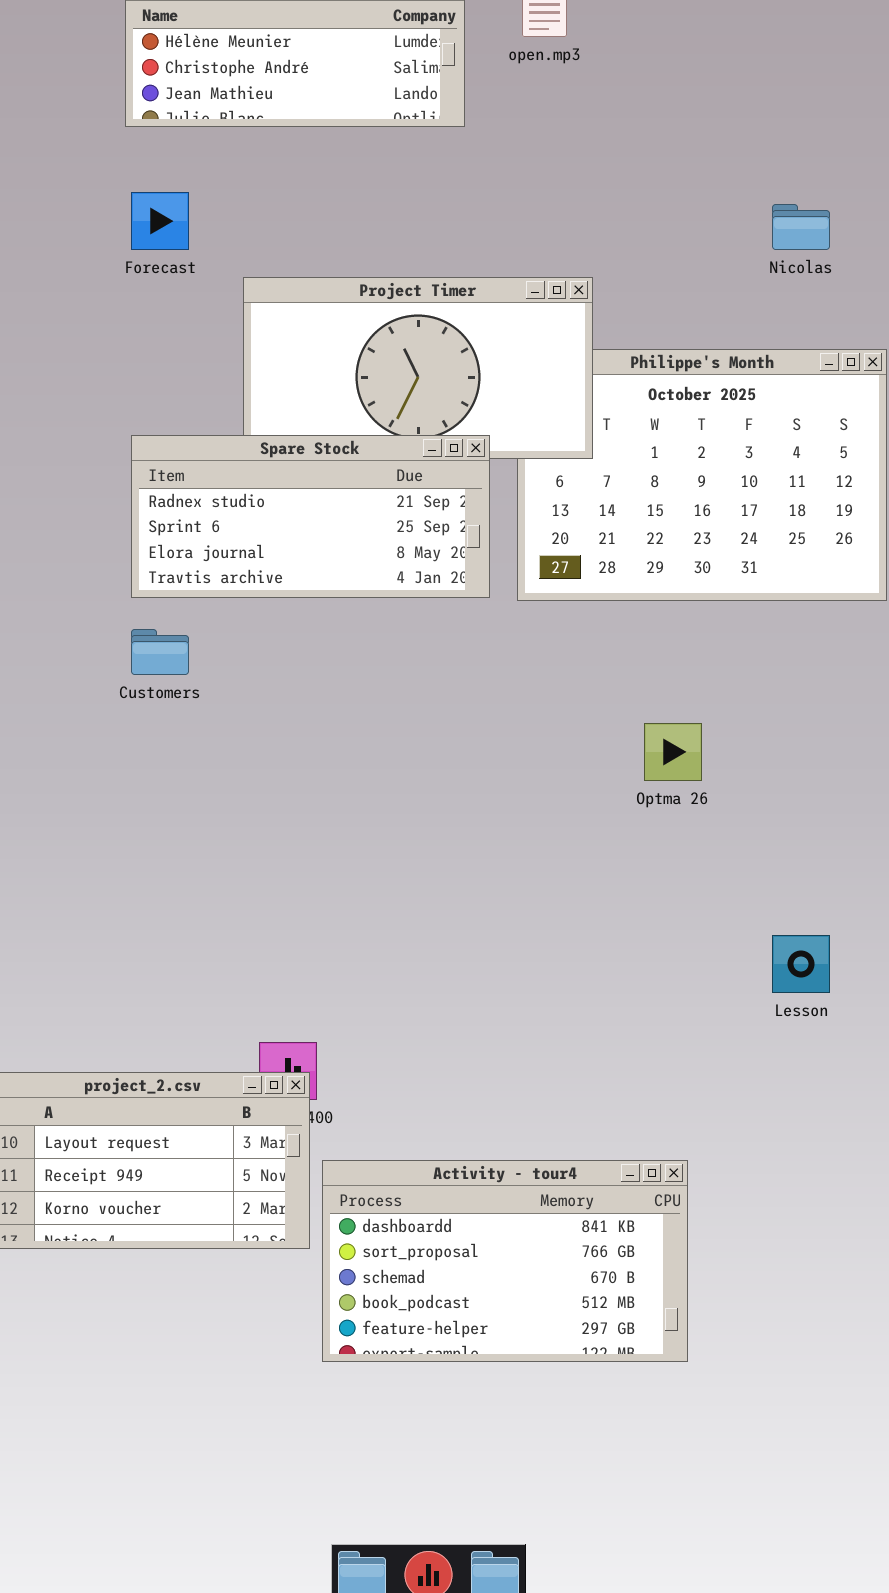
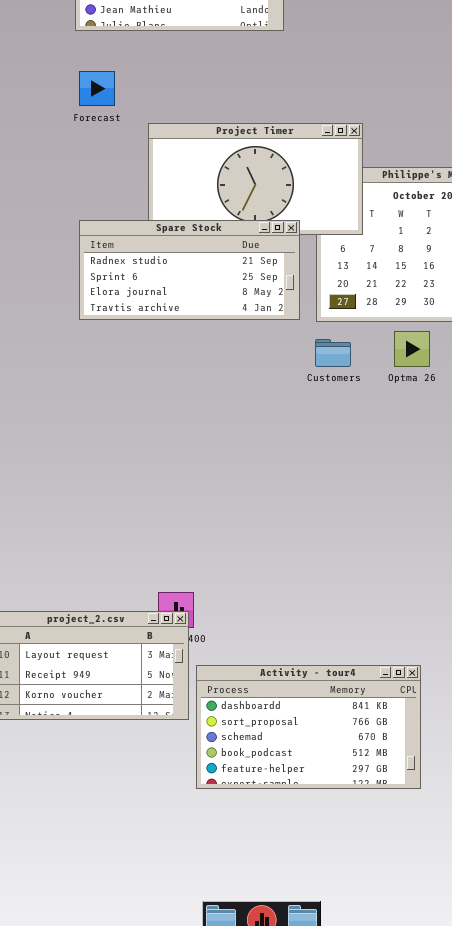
Customers: [131,629,189,675] -> [315,339,351,367], moved
Optma 26: [644,723,702,781] -> [394,331,430,367], moved

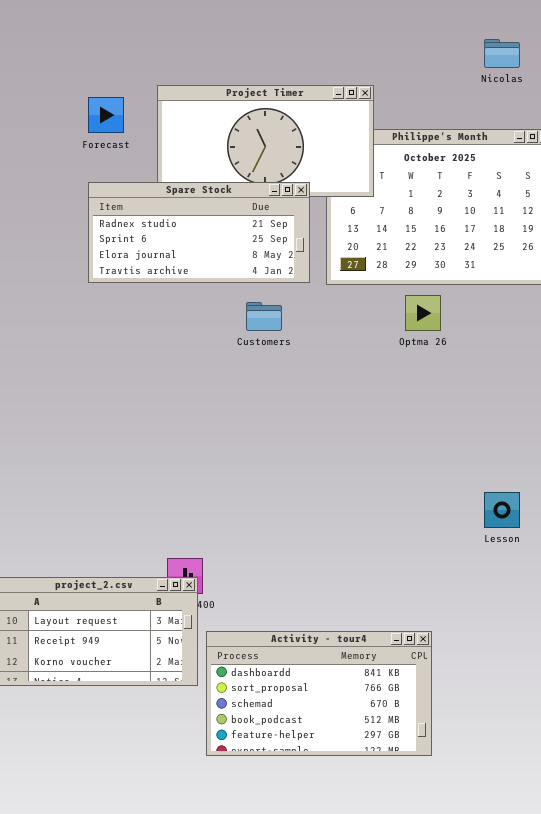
Forecast: [79,71,115,106] -> [88,97,124,133], moved
Customers: [315,339,351,367] -> [246,302,282,331], moved

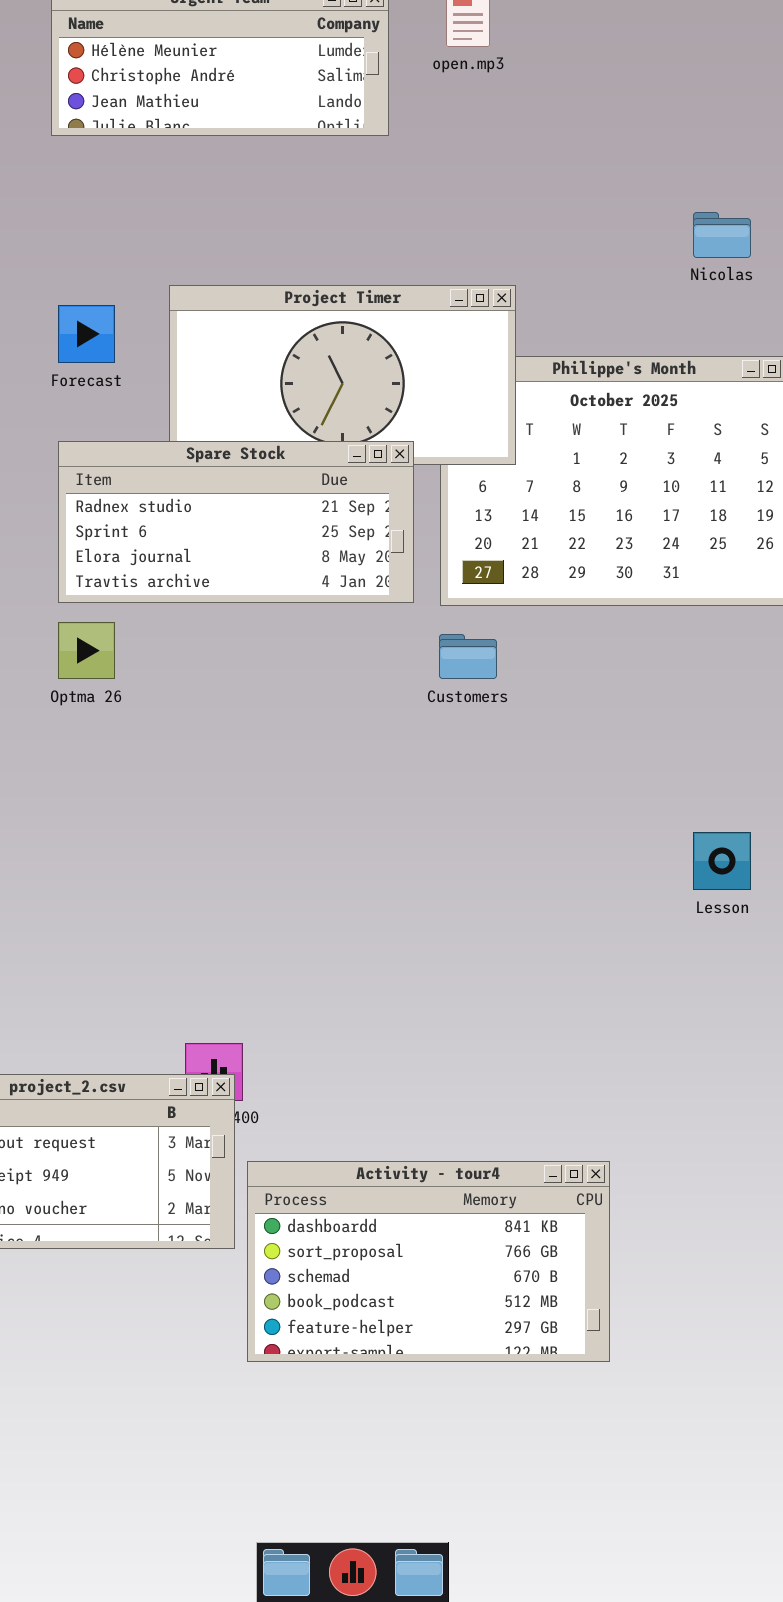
Optma 26: [405,295,441,331] -> [58,622,115,679], moved
Customers: [246,302,282,331] -> [439,634,497,679], moved
Lesson: [484,492,520,528] -> [693,832,751,890], moved

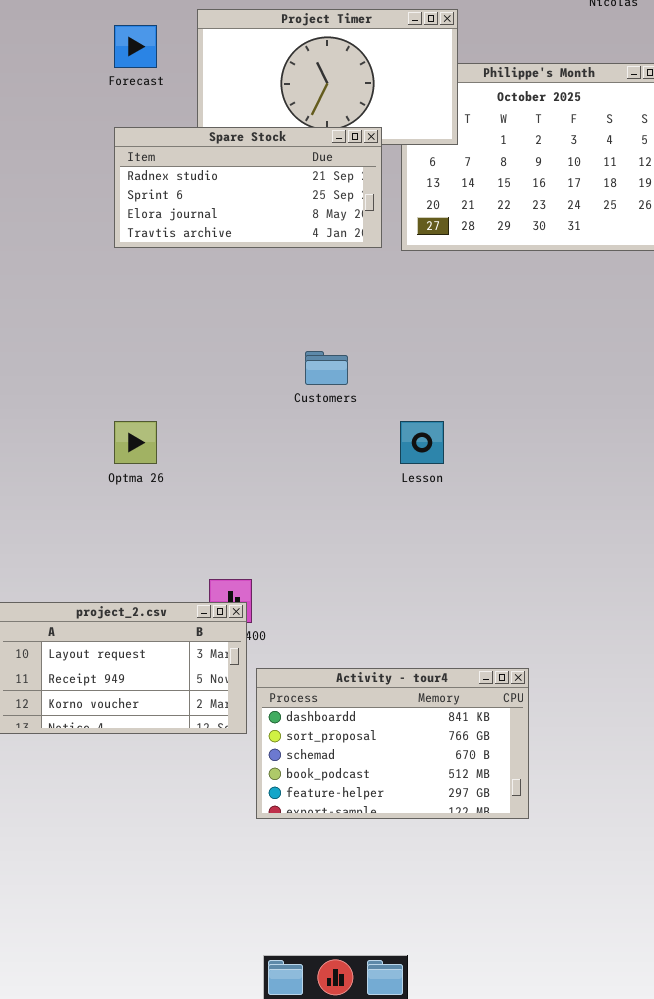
Optma 26: [58,622,115,679] -> [114,421,157,464], moved
Customers: [439,634,497,679] -> [305,351,348,385], moved
Lesson: [693,832,751,890] -> [400,421,444,464], moved

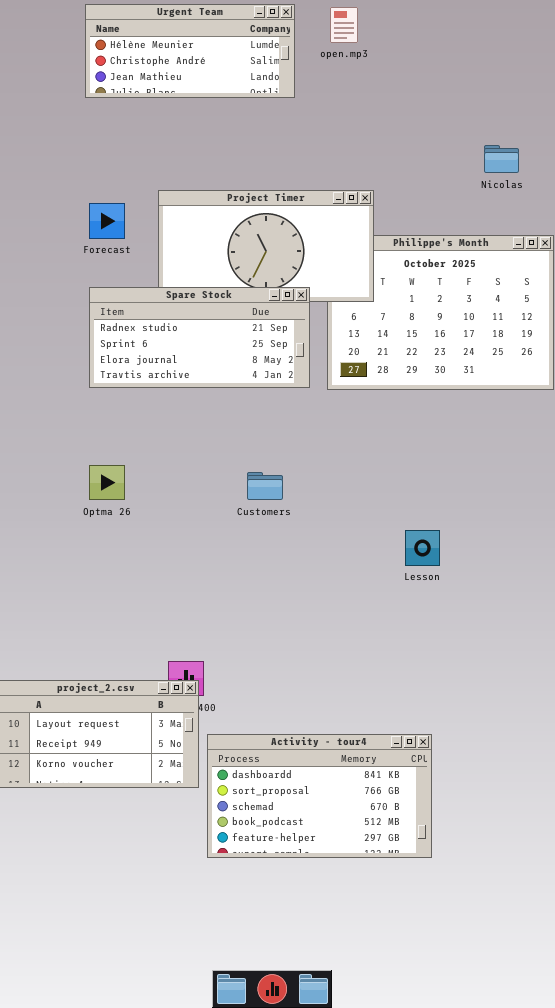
Optma 26: [114,421,157,464] -> [89,465,125,500], moved
Lesson: [400,421,444,464] -> [405,530,440,566], moved

